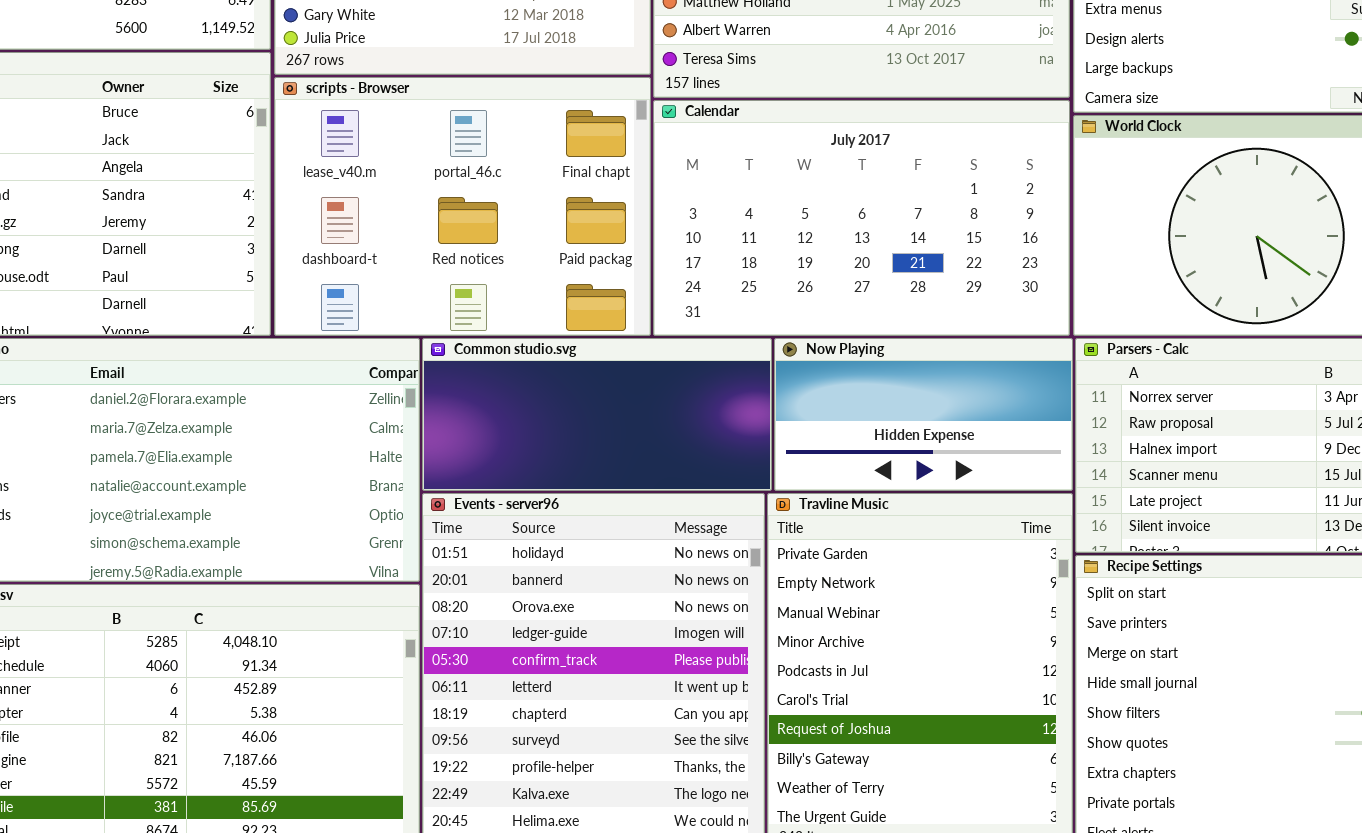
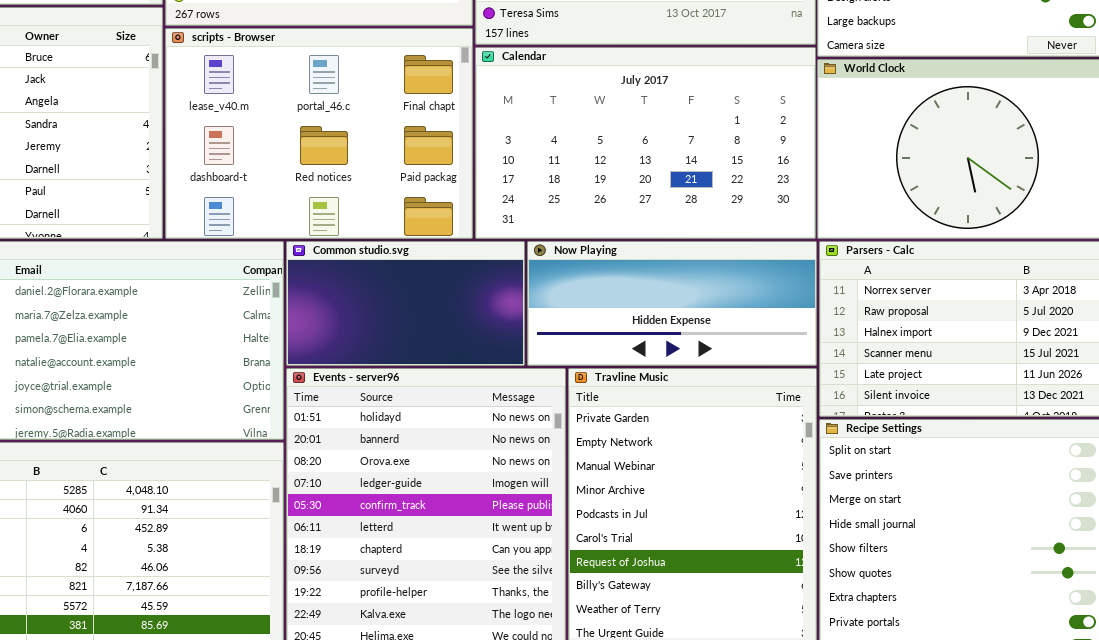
Common studio.svg: [422,338,772,491] -> [286,241,525,366], resized
Now Playing: [774,338,1073,491] -> [527,241,817,366], resized

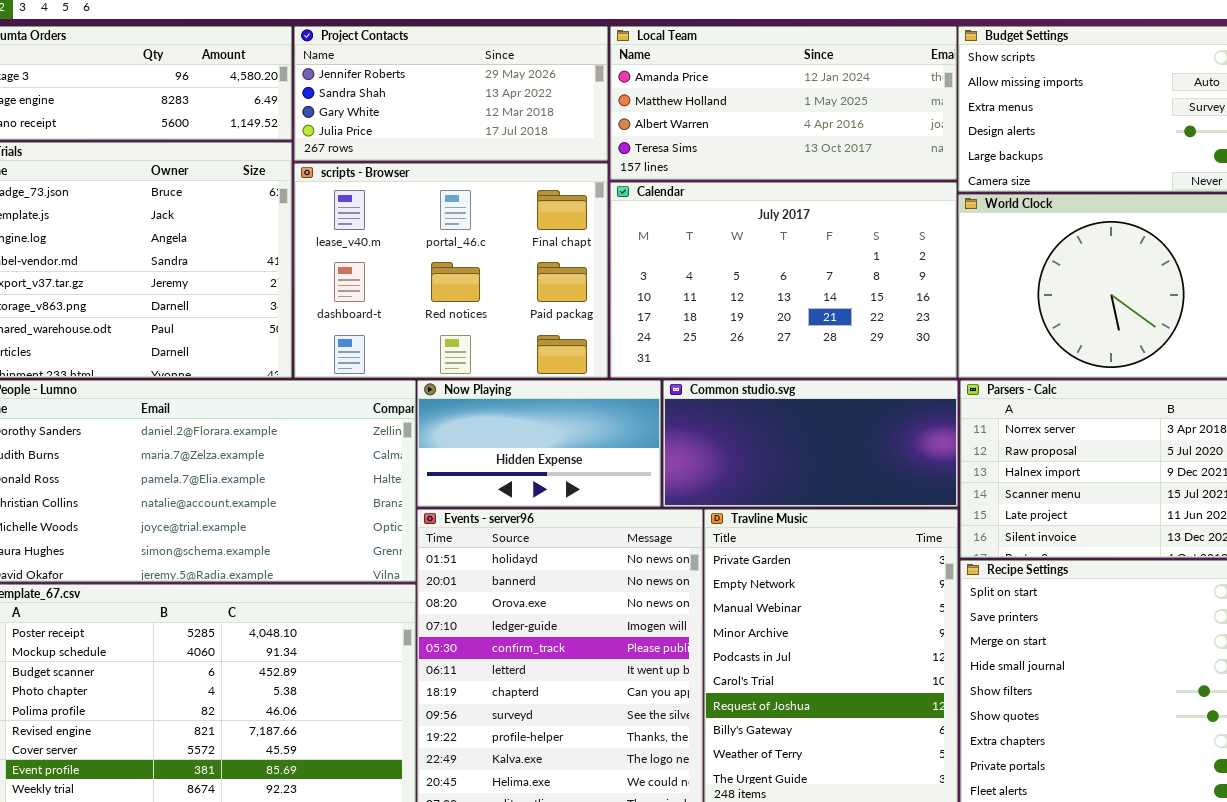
Common studio.svg: [286,241,525,366] -> [663,380,958,507], moved, resized
Now Playing: [527,241,817,366] -> [417,380,661,507], moved, resized

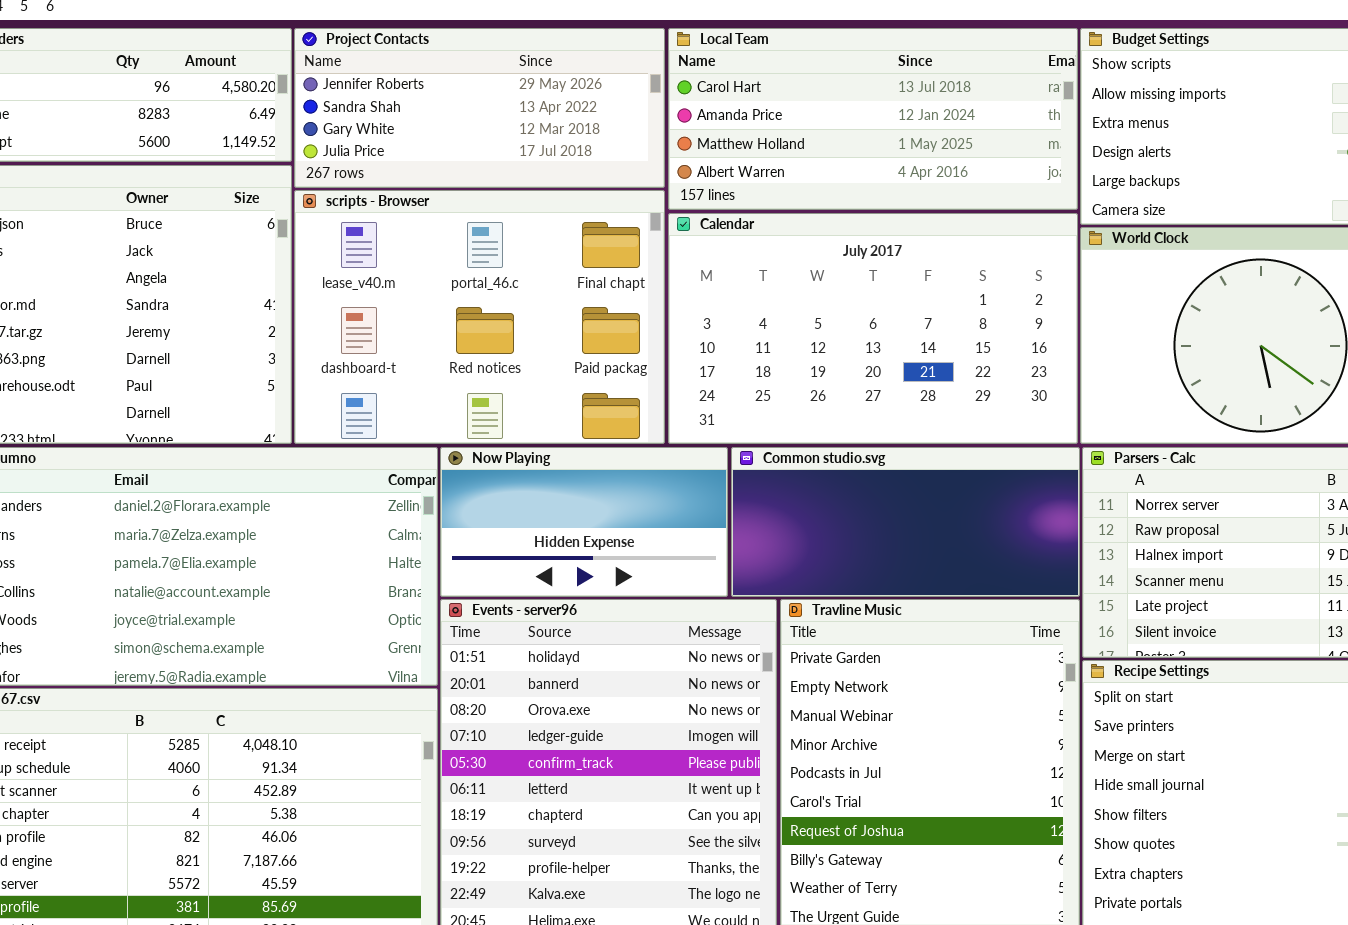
Local Team: [610,26,957,180] -> [668,28,1078,210], scrolled up 1 row

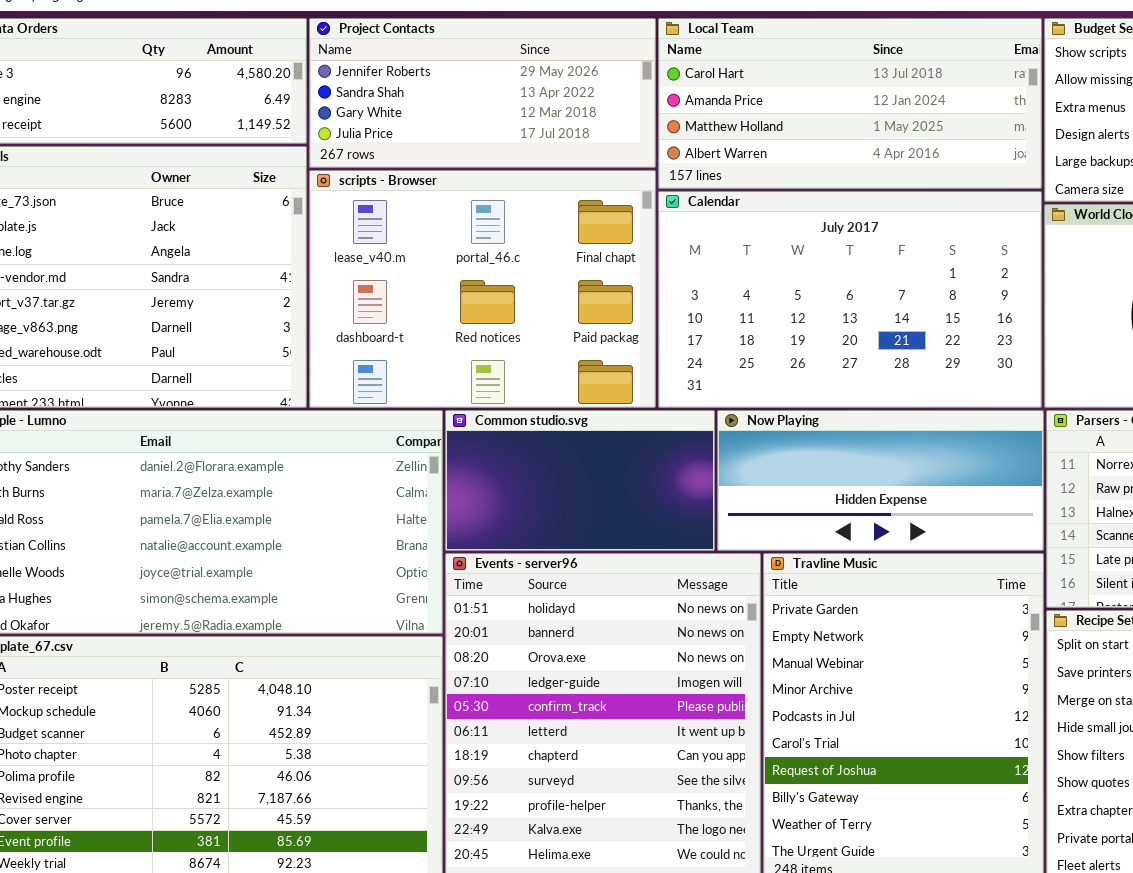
Now Playing: [440,447,728,597] -> [717,410,1044,551], moved, resized
Common studio.svg: [731,447,1080,597] -> [445,410,715,551], moved, resized

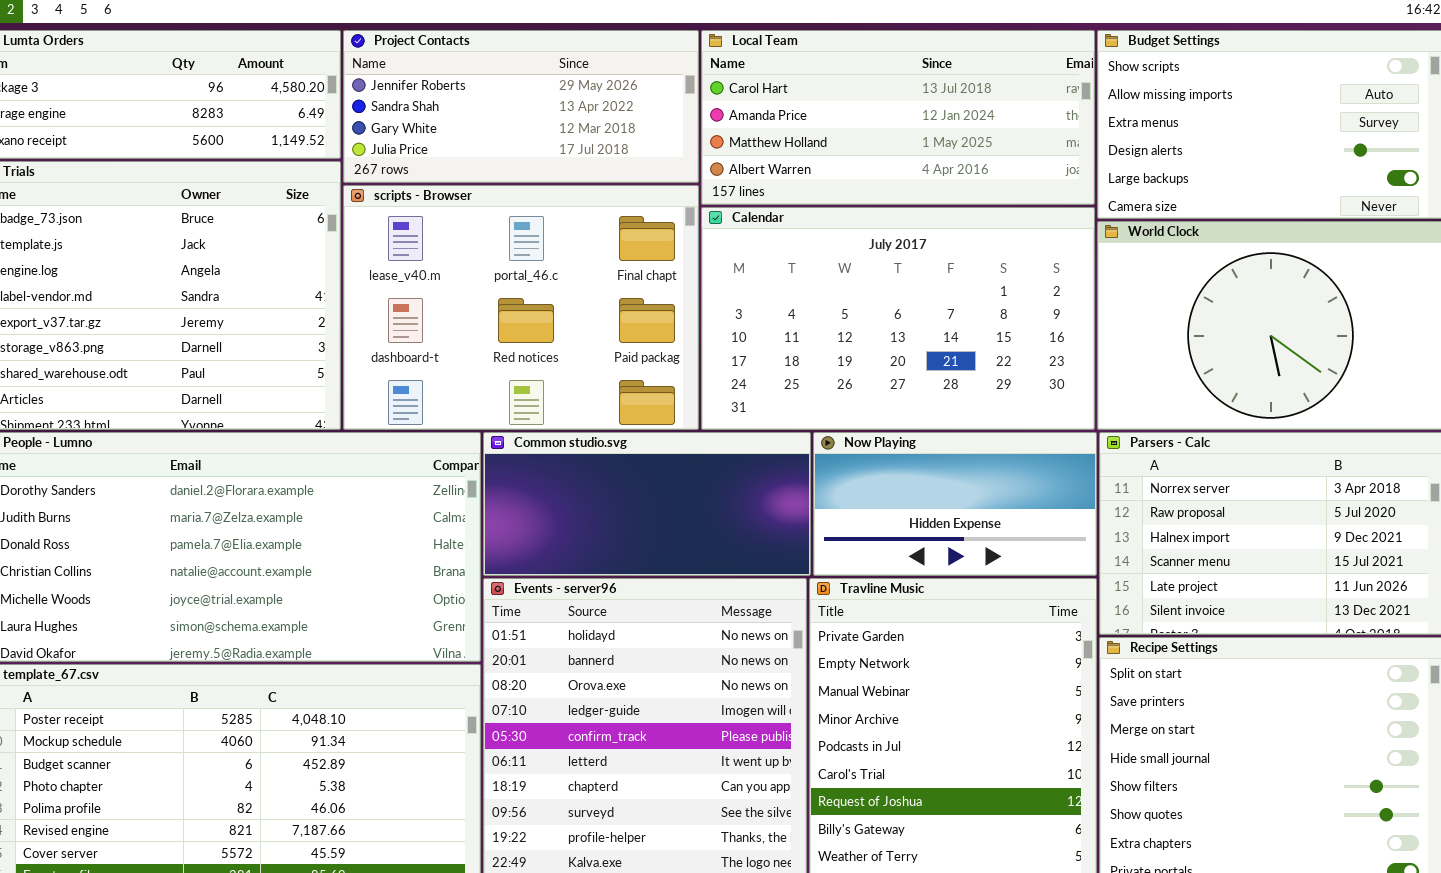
Common studio.svg: [445,410,715,551] -> [483,432,811,576], resized
Now Playing: [717,410,1044,551] -> [813,432,1097,576], resized

